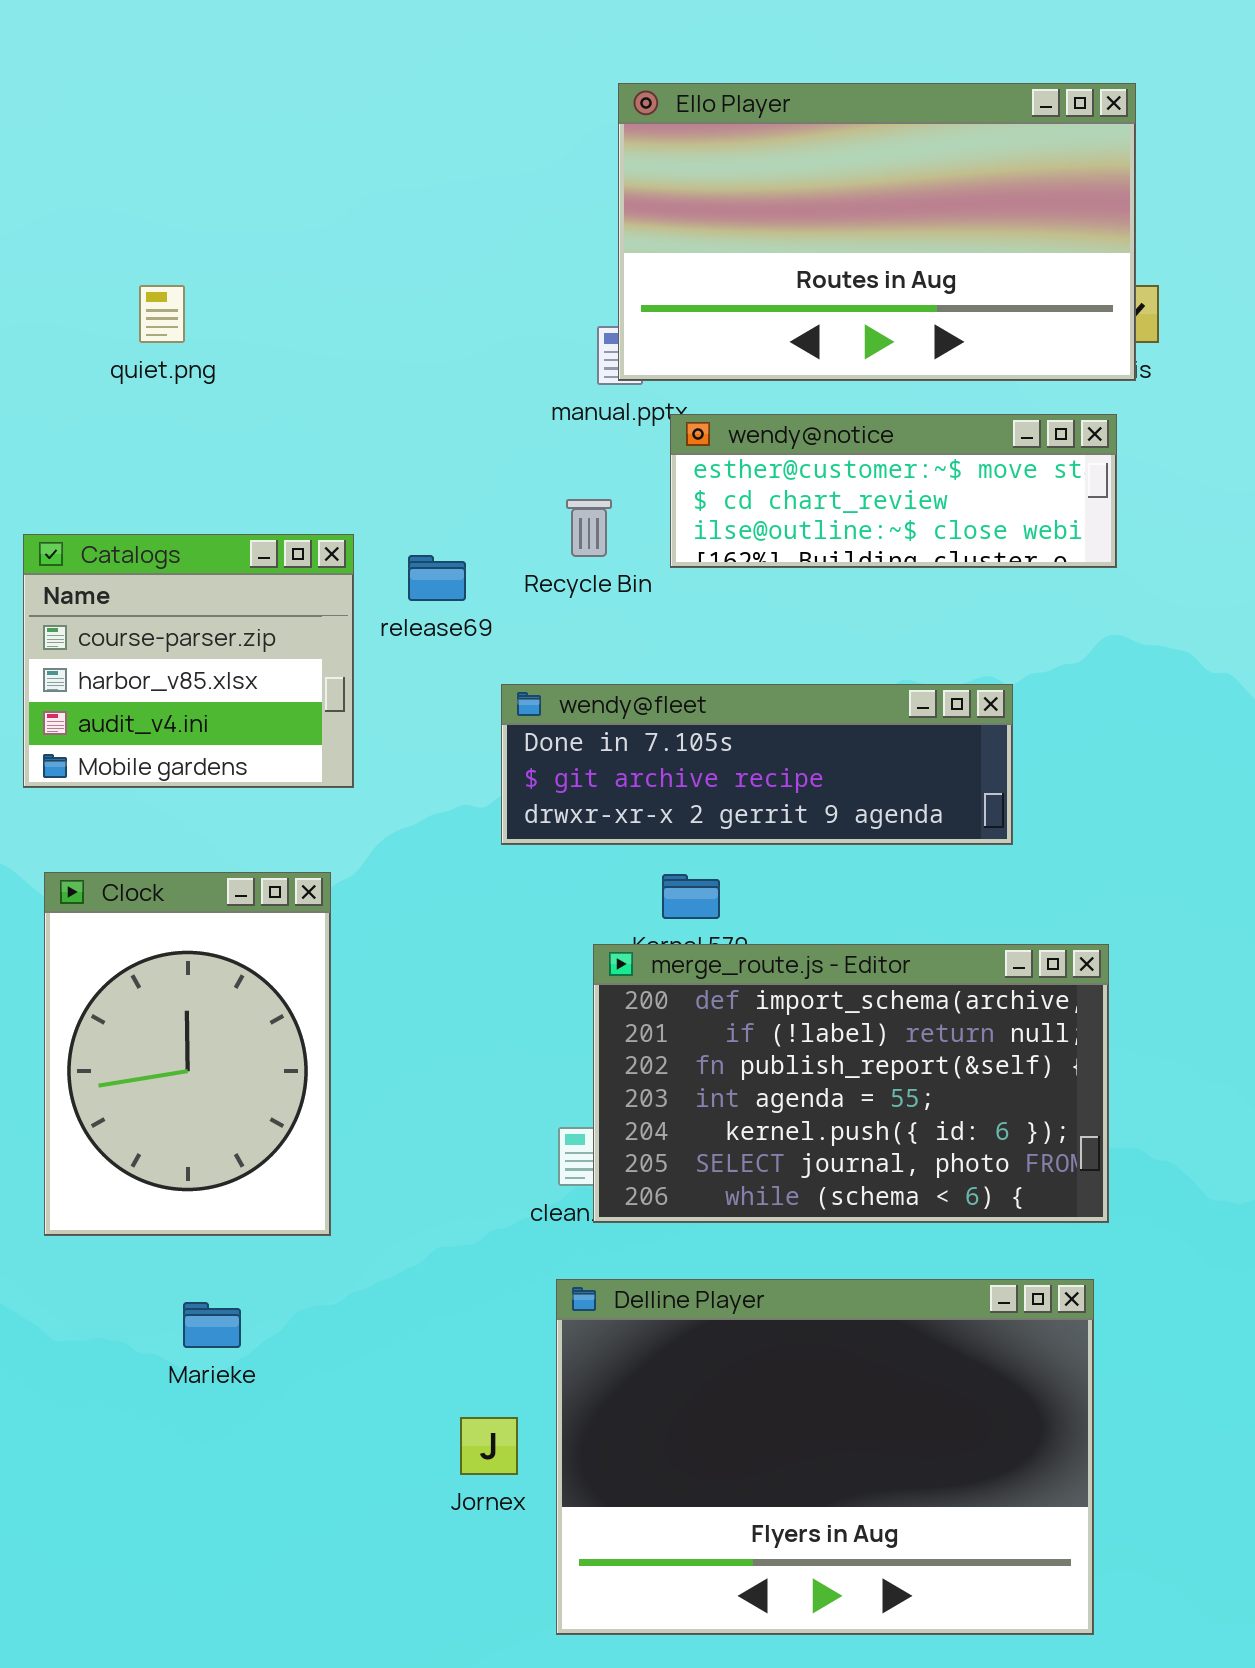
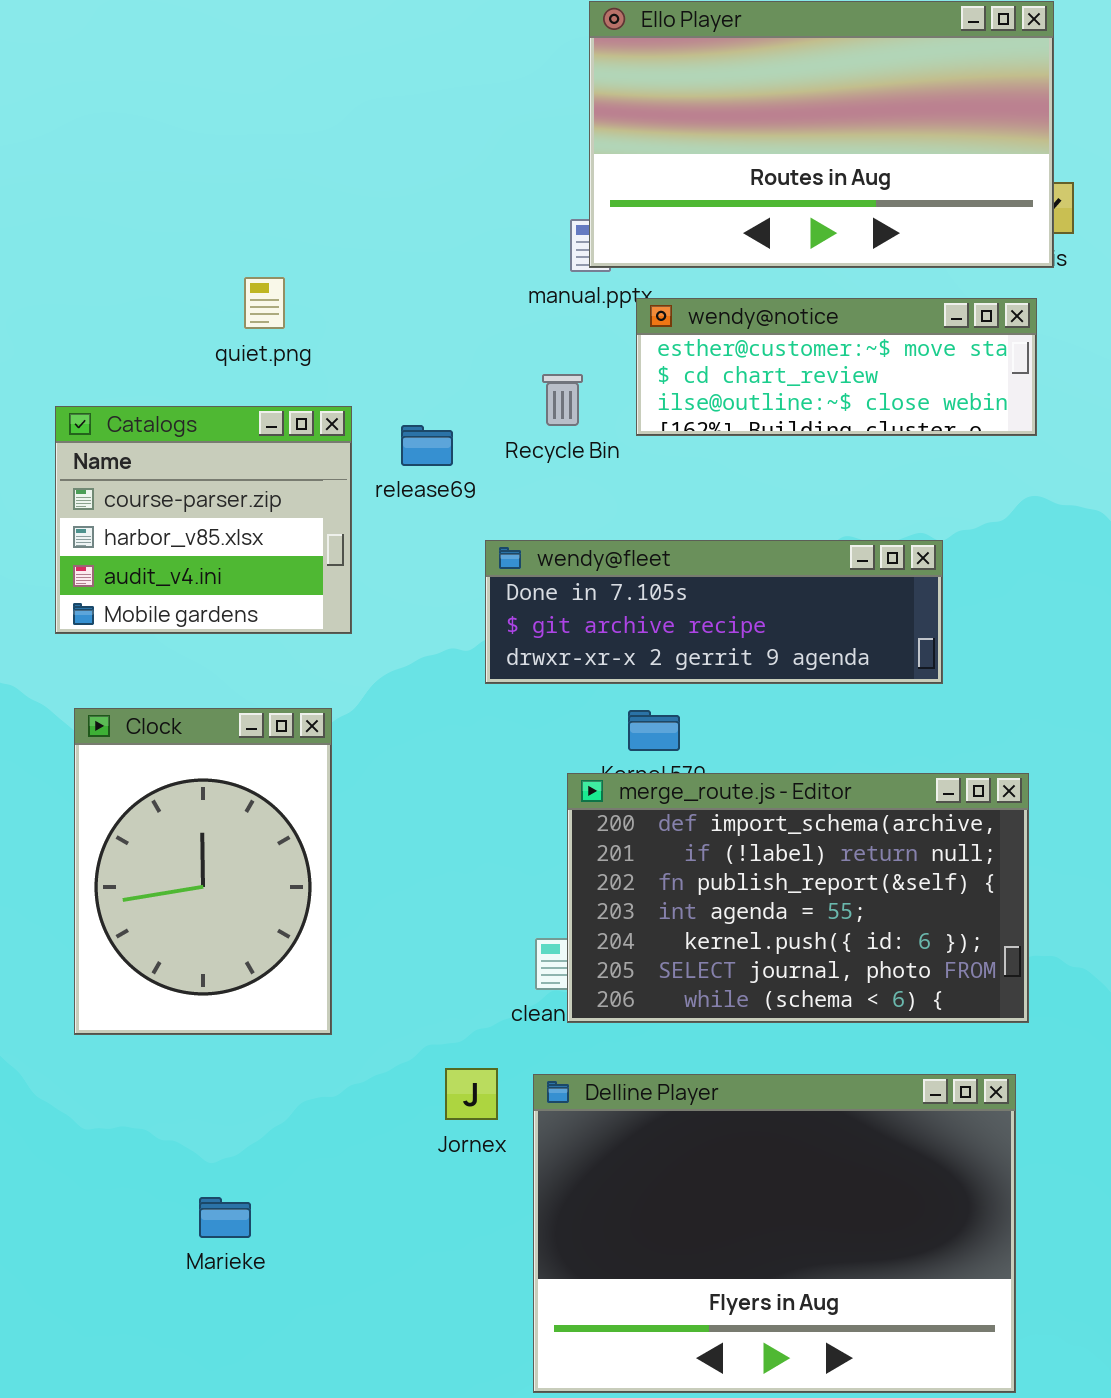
quiet.png: [139,285,185,343] -> [244,277,285,329], moved
Marieke: [183,1302,241,1348] -> [199,1197,251,1238], moved
Jornex: [460,1417,518,1475] -> [445,1068,498,1120], moved

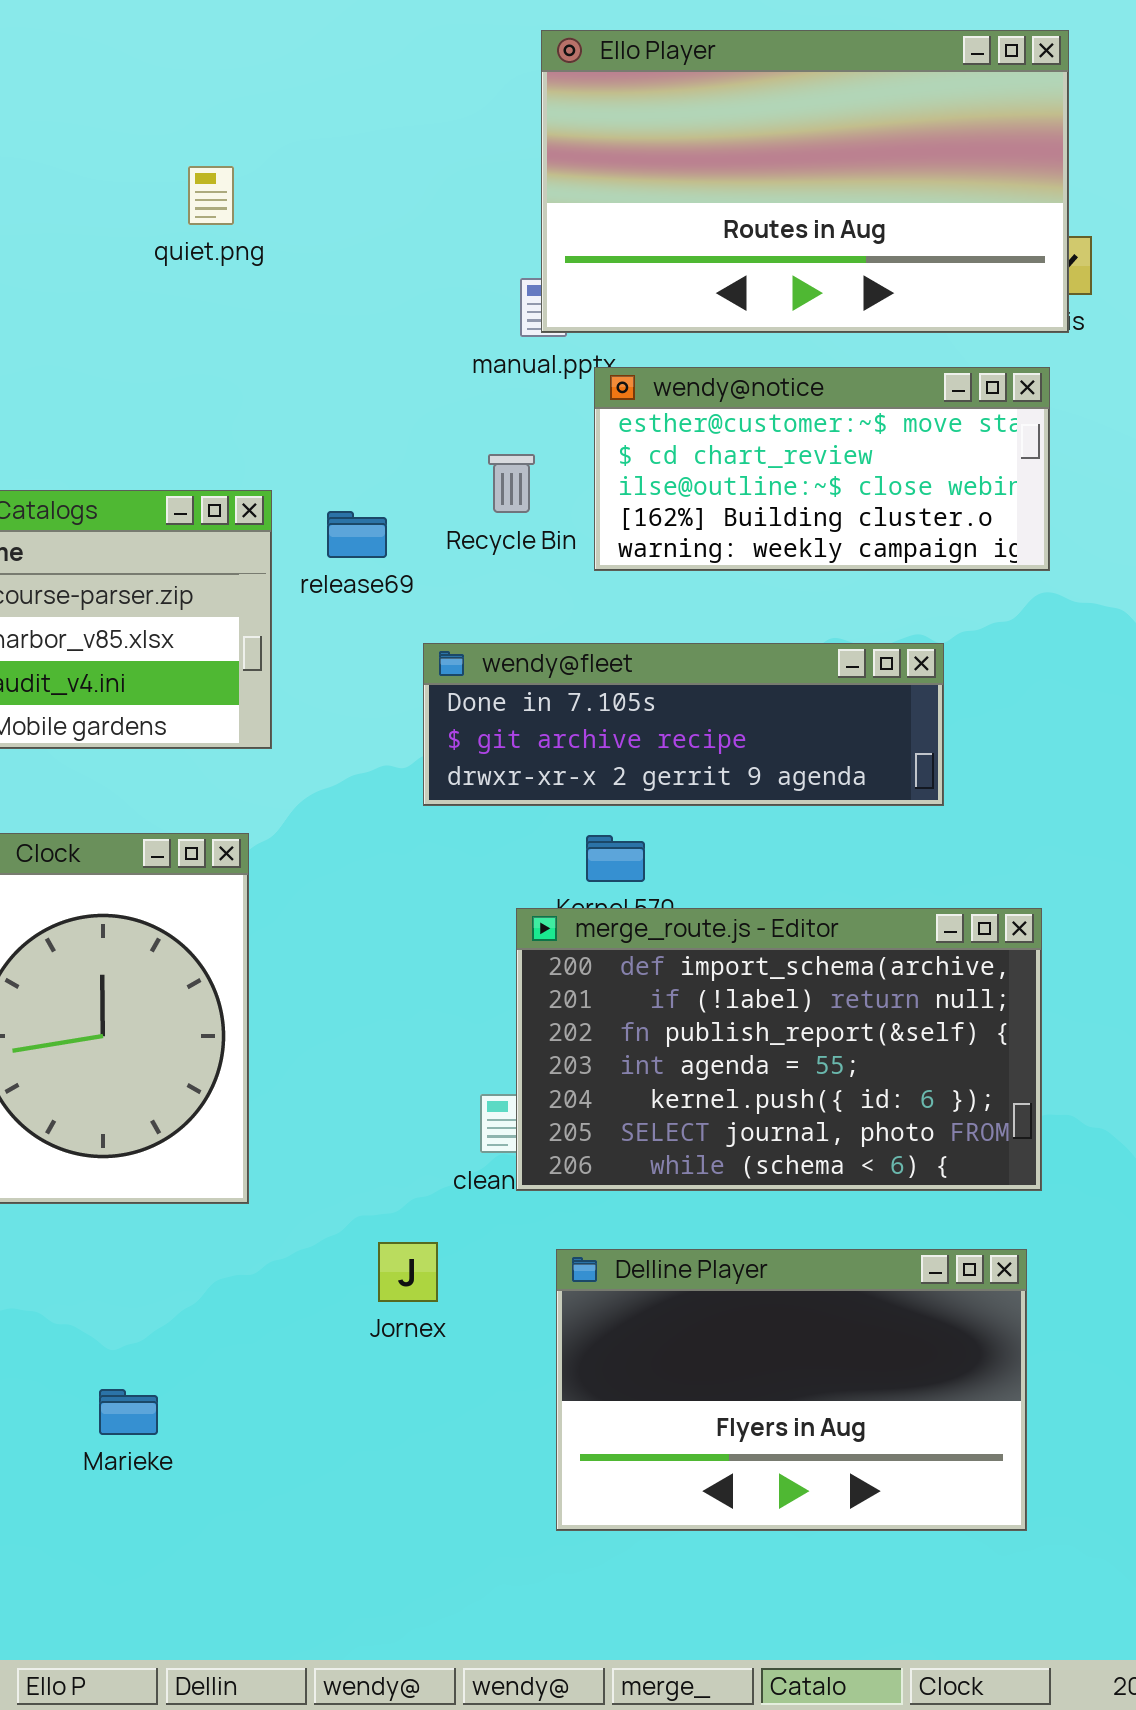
quiet.png: [244,277,285,329] -> [188,166,234,225], moved
wendy@notice: [636,298,1037,436] -> [594,367,1050,571], resized
Delline Player: [533,1074,1016,1393] -> [556,1249,1027,1531], resized

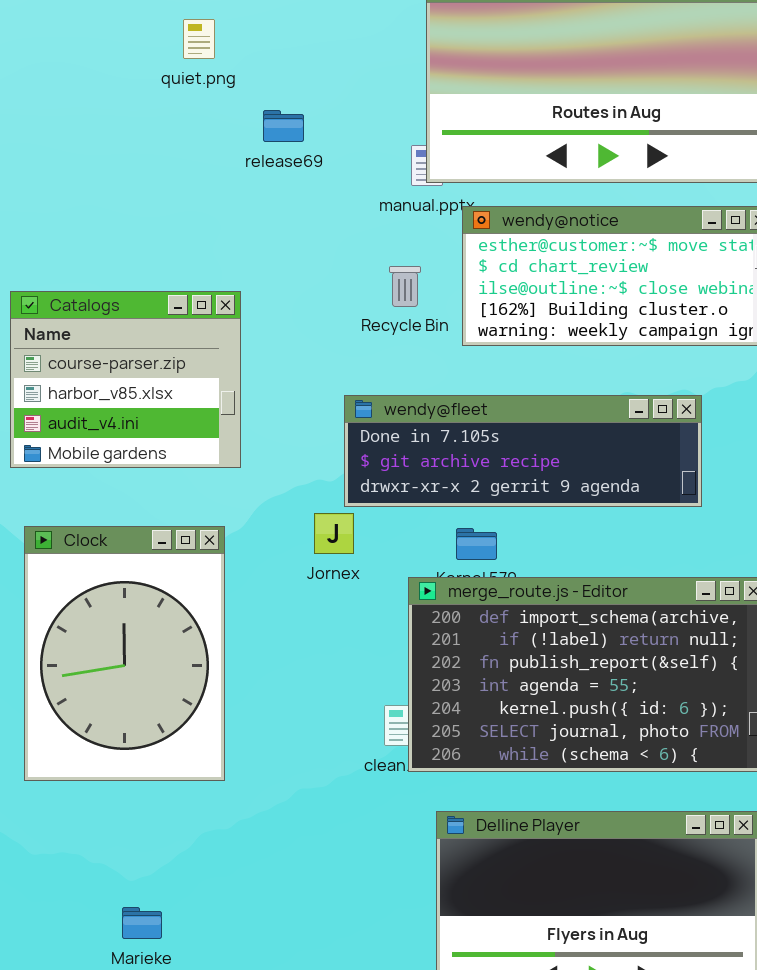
quiet.png: [188,166,234,225] -> [183,19,215,59], moved
release69: [327,511,387,558] -> [263,110,304,142], moved
Jornex: [378,1242,438,1302] -> [314,513,354,554], moved

